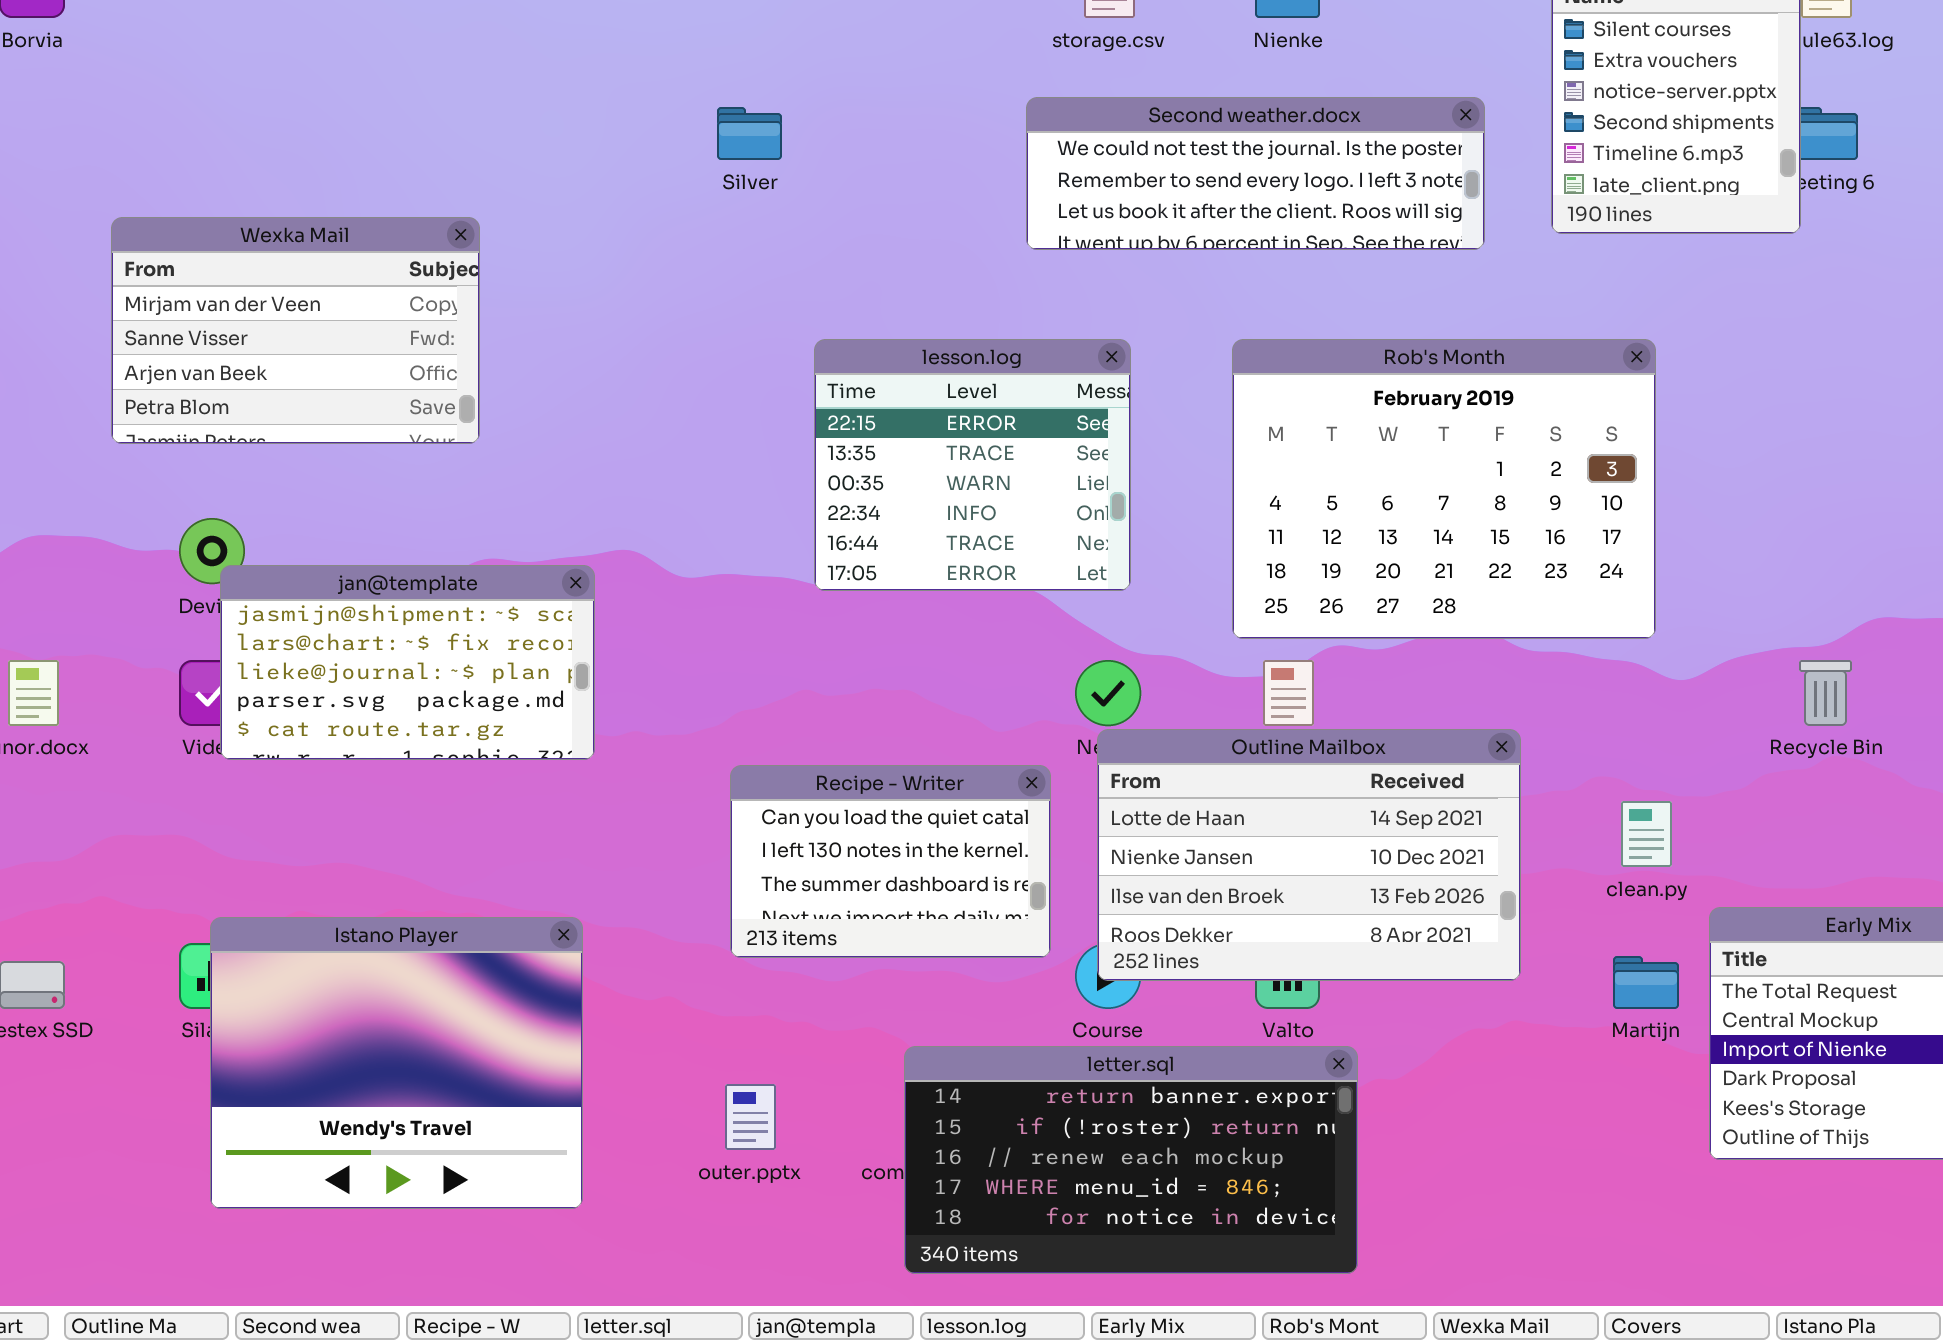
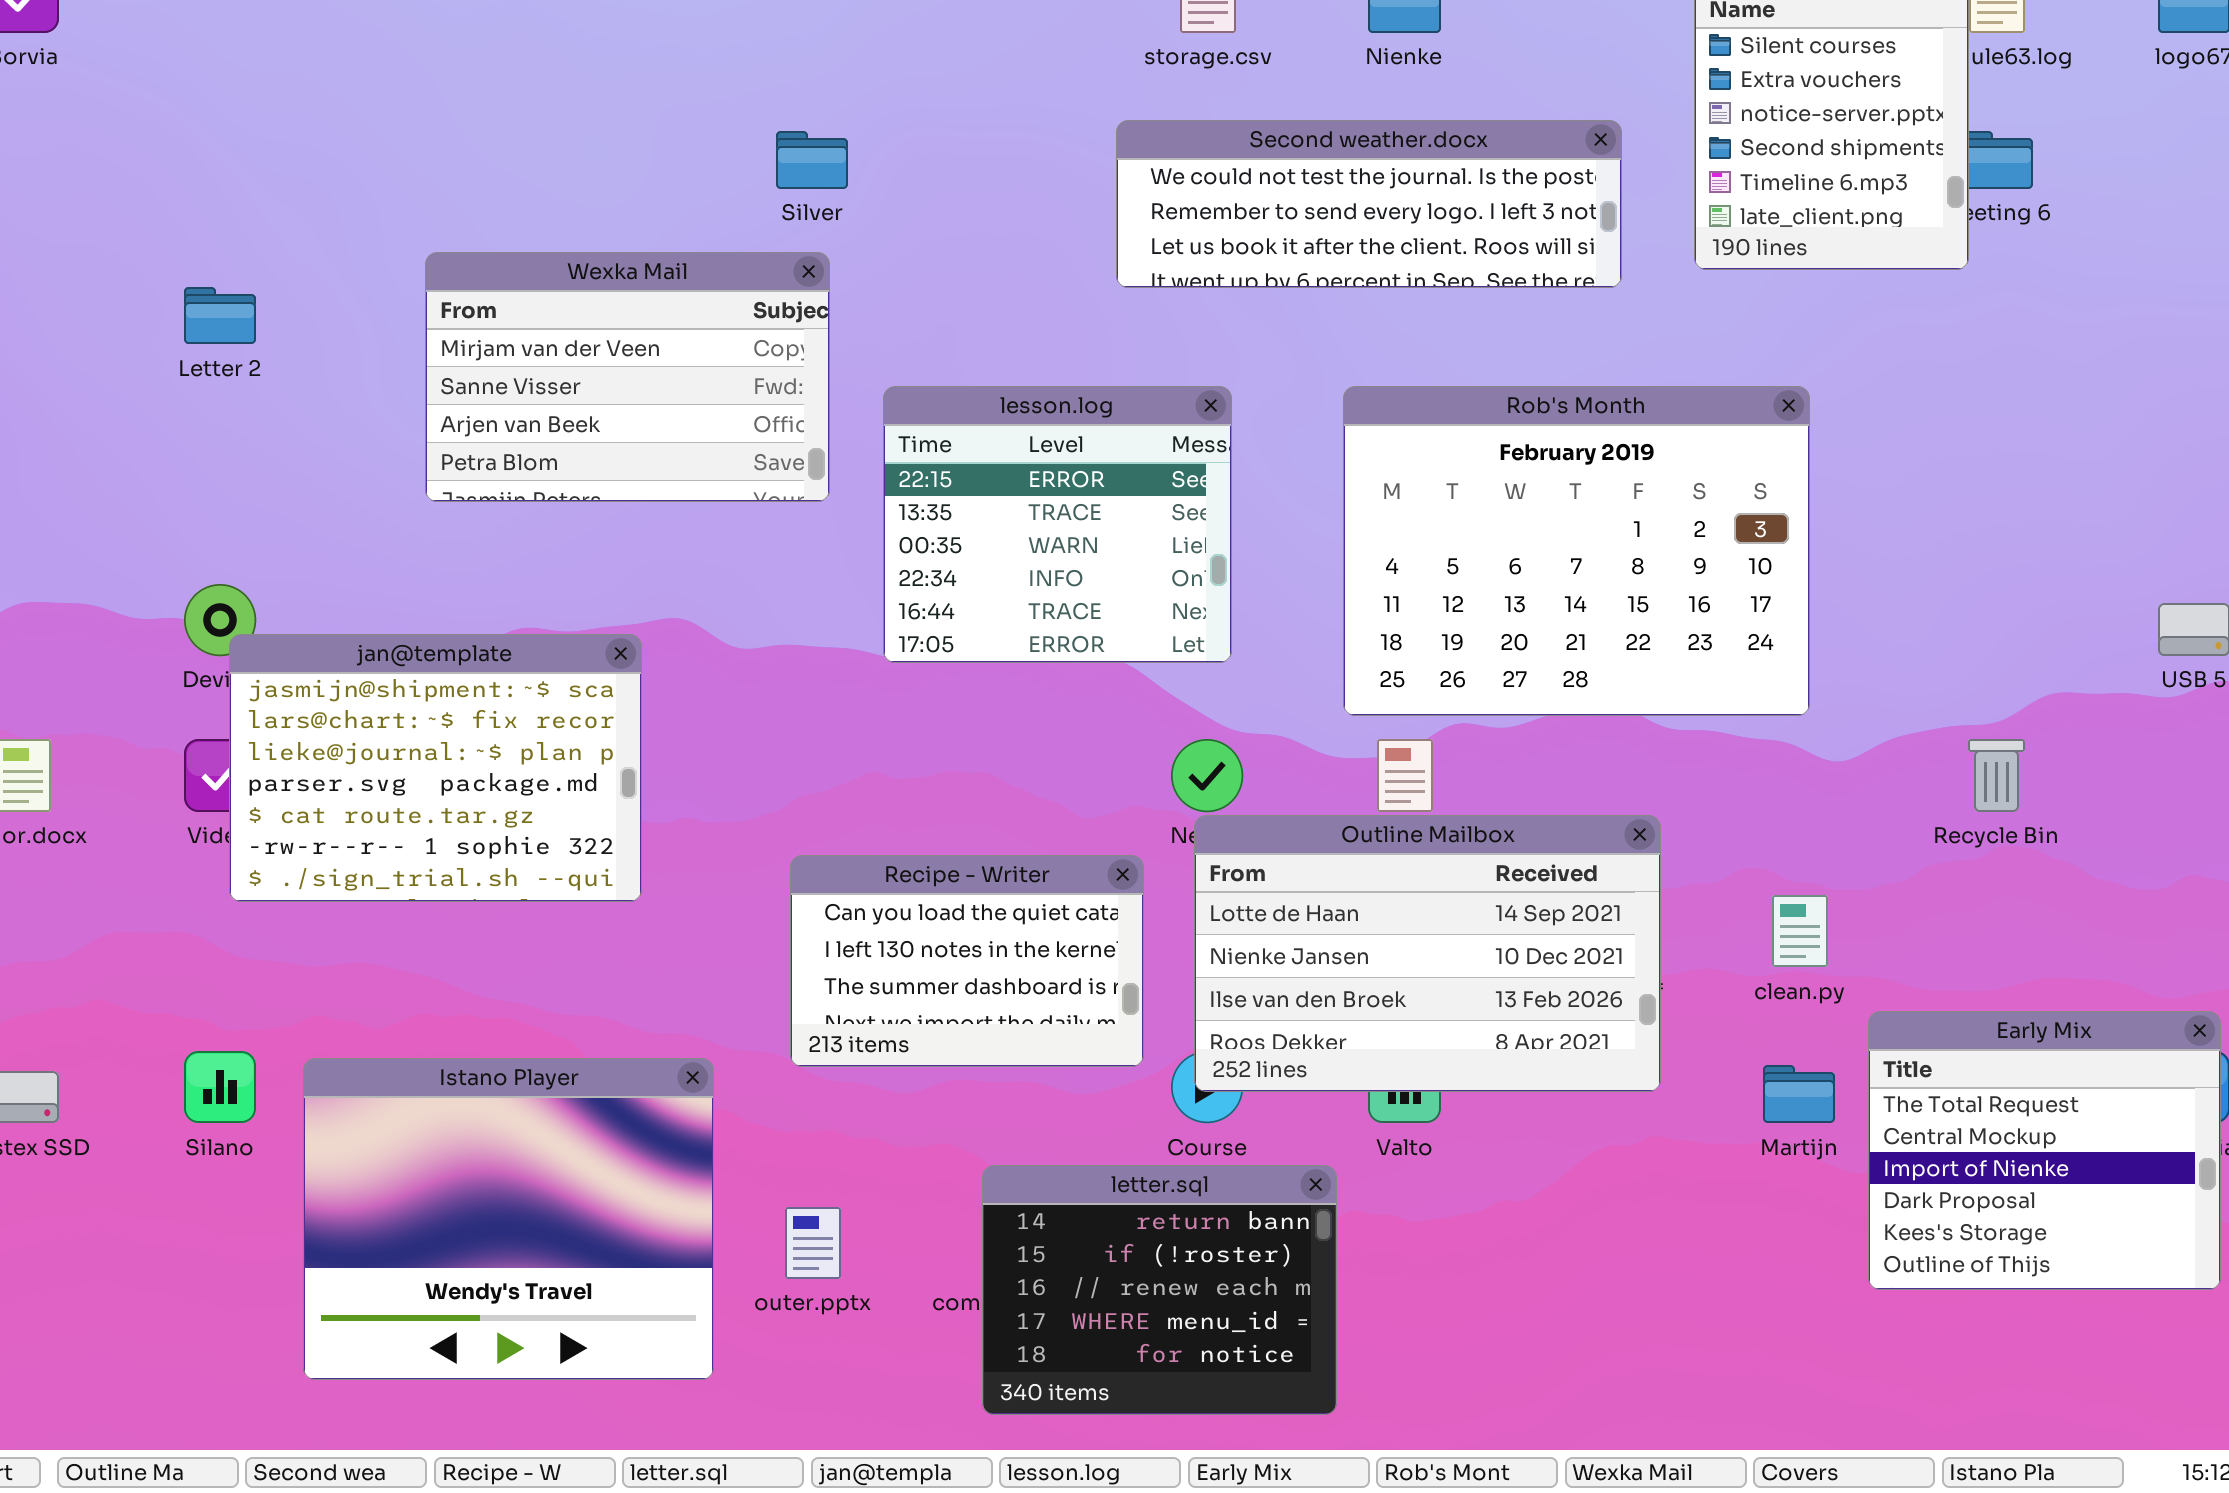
Wexka Mail: [111,217,480,444] -> [425,252,830,502], moved
jan@template: [220,565,595,760] -> [229,634,642,902], resized
Istano Player: [210,917,583,1209] -> [303,1058,714,1380], moved
letter.sql: [904,1046,1358,1274] -> [982,1165,1337,1415], resized

